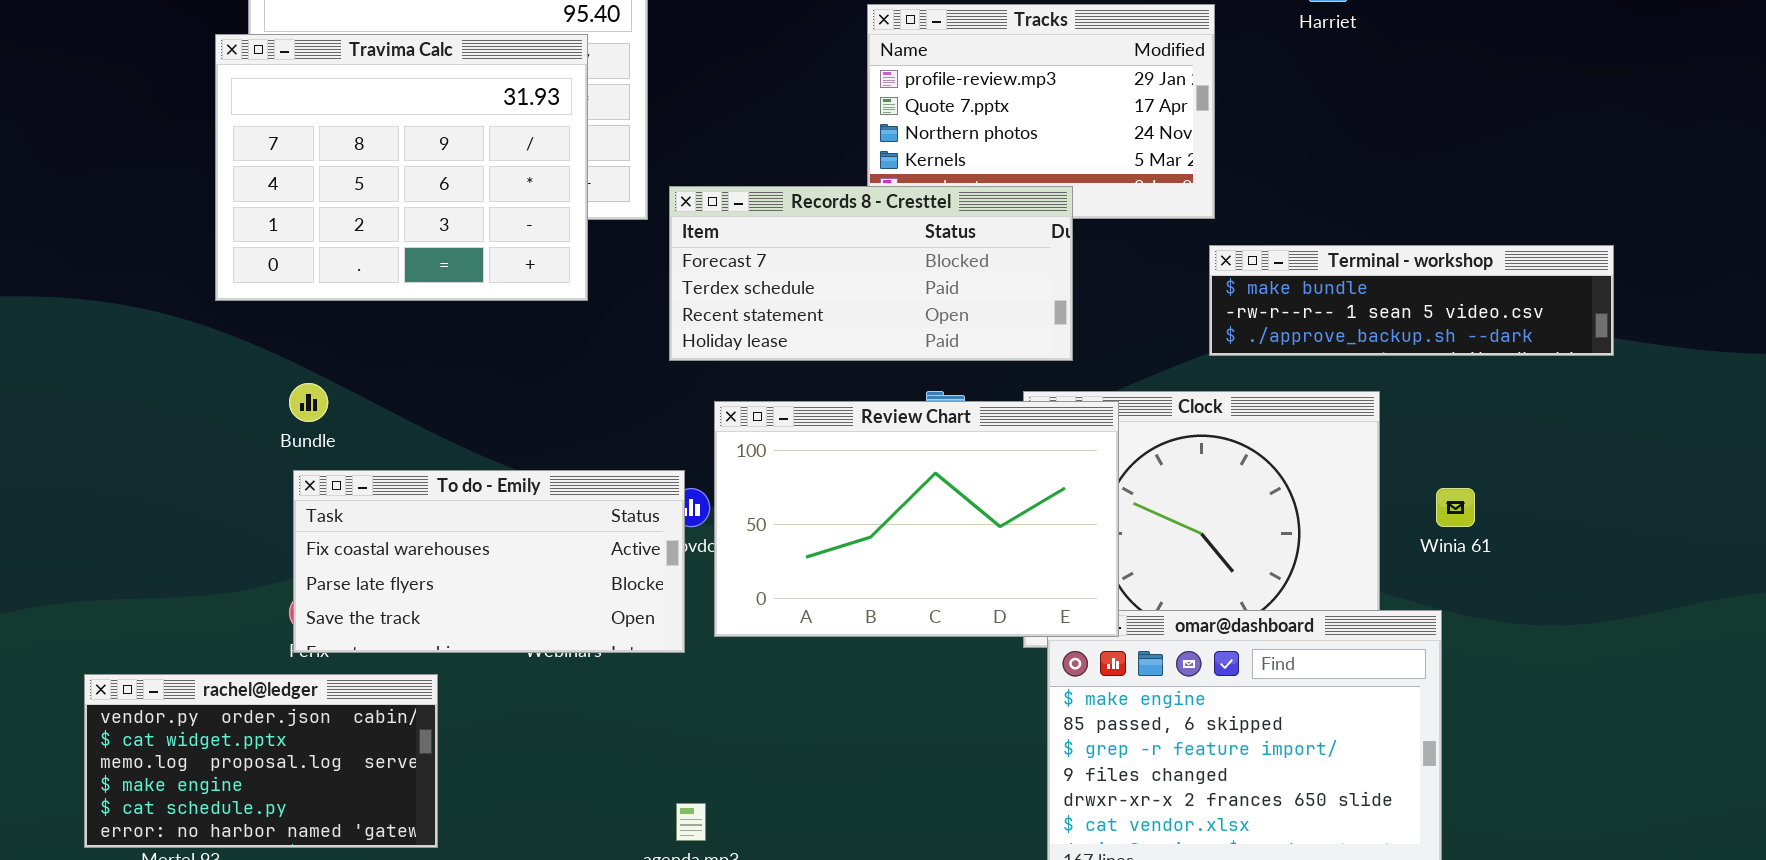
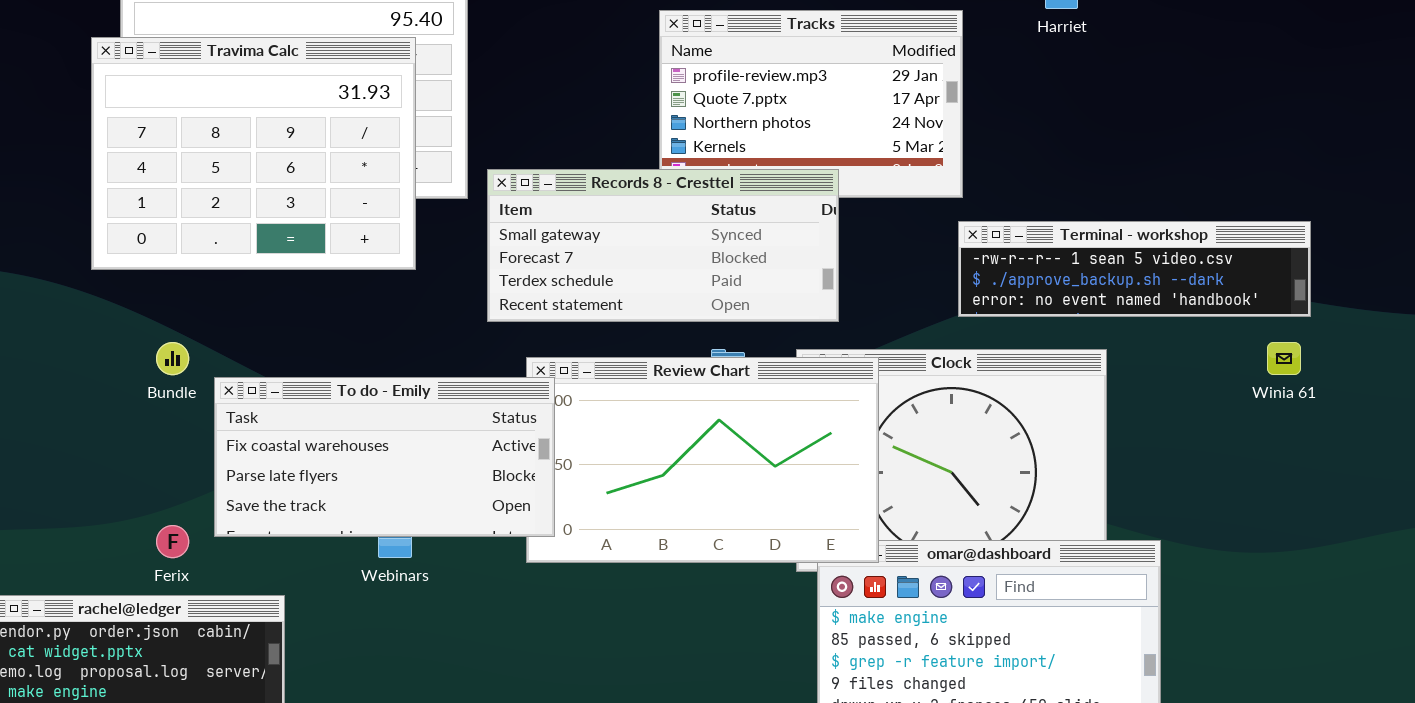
Records 8 - Cresttel: [669,186,1073,361] -> [487,169,839,322], scrolled up 1 row
Terminal - workshop: [1209,245,1614,356] -> [958,221,1311,317], scrolled down 1 row
To do - Emily: [293,470,685,653] -> [214,377,555,537], moved
Winia 61: [1436,488,1475,527] -> [1267,342,1301,375], moved

